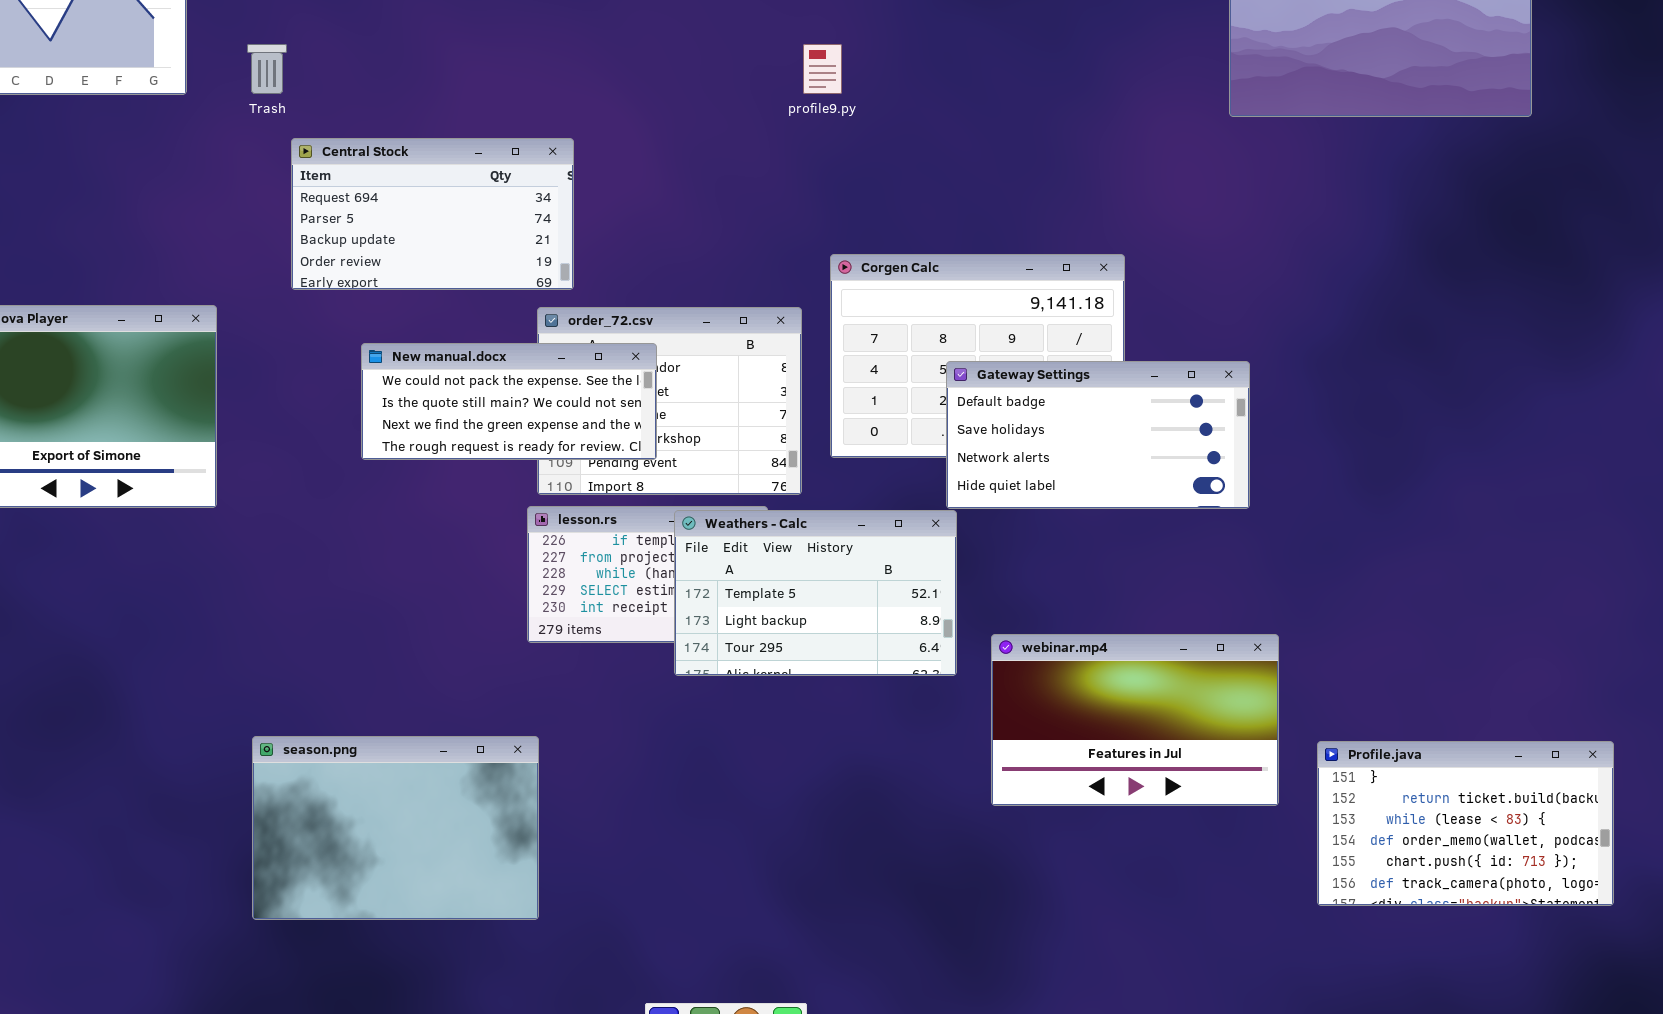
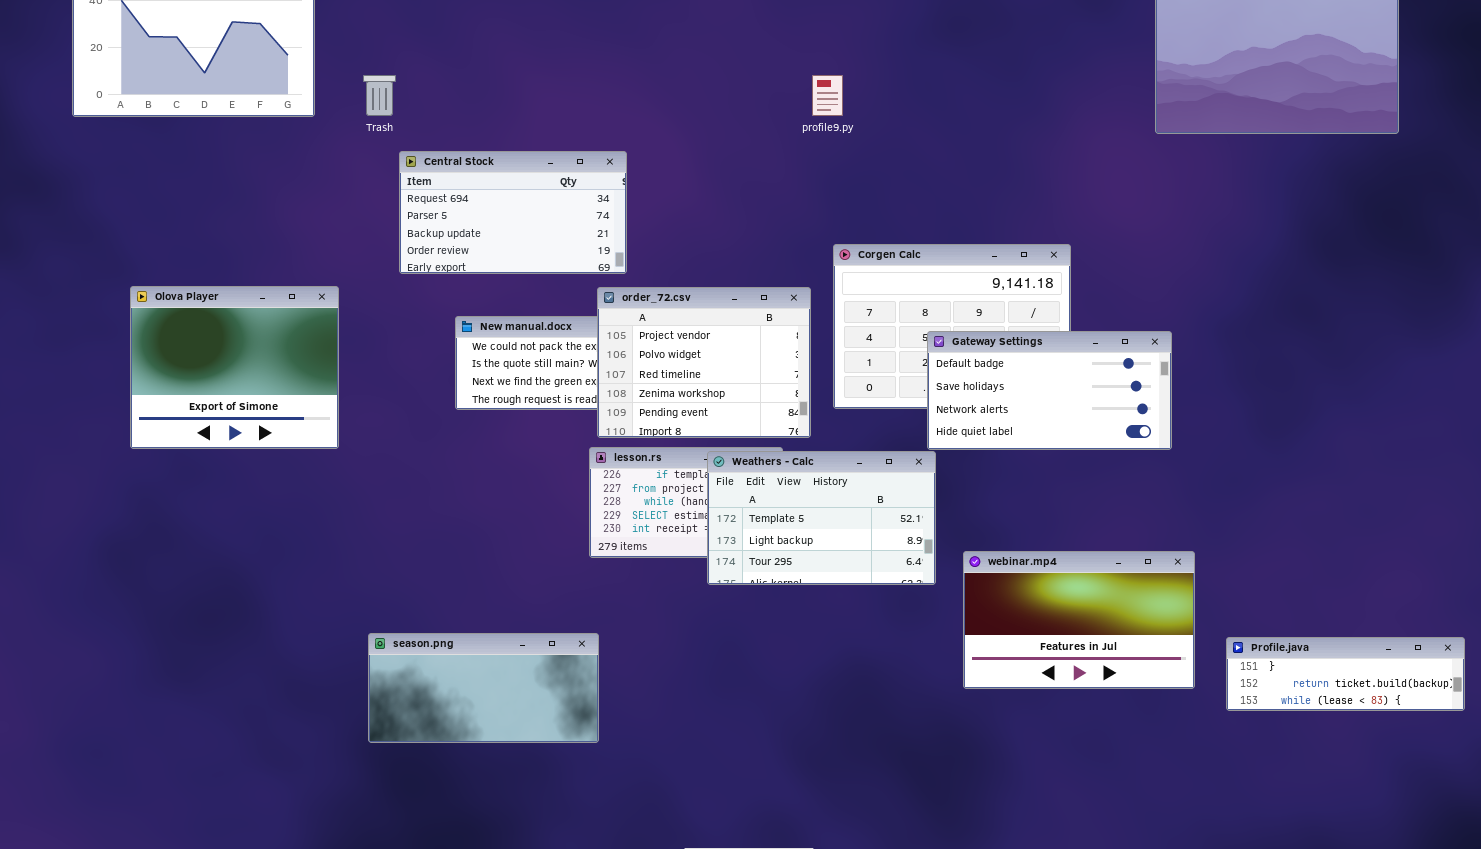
order_72.csv: [537,307,802,495] -> [597,287,811,438], raised
season.png: [252,736,539,920] -> [368,633,599,743], resized
Profile.java: [1317,741,1614,906] -> [1226,637,1465,711], resized

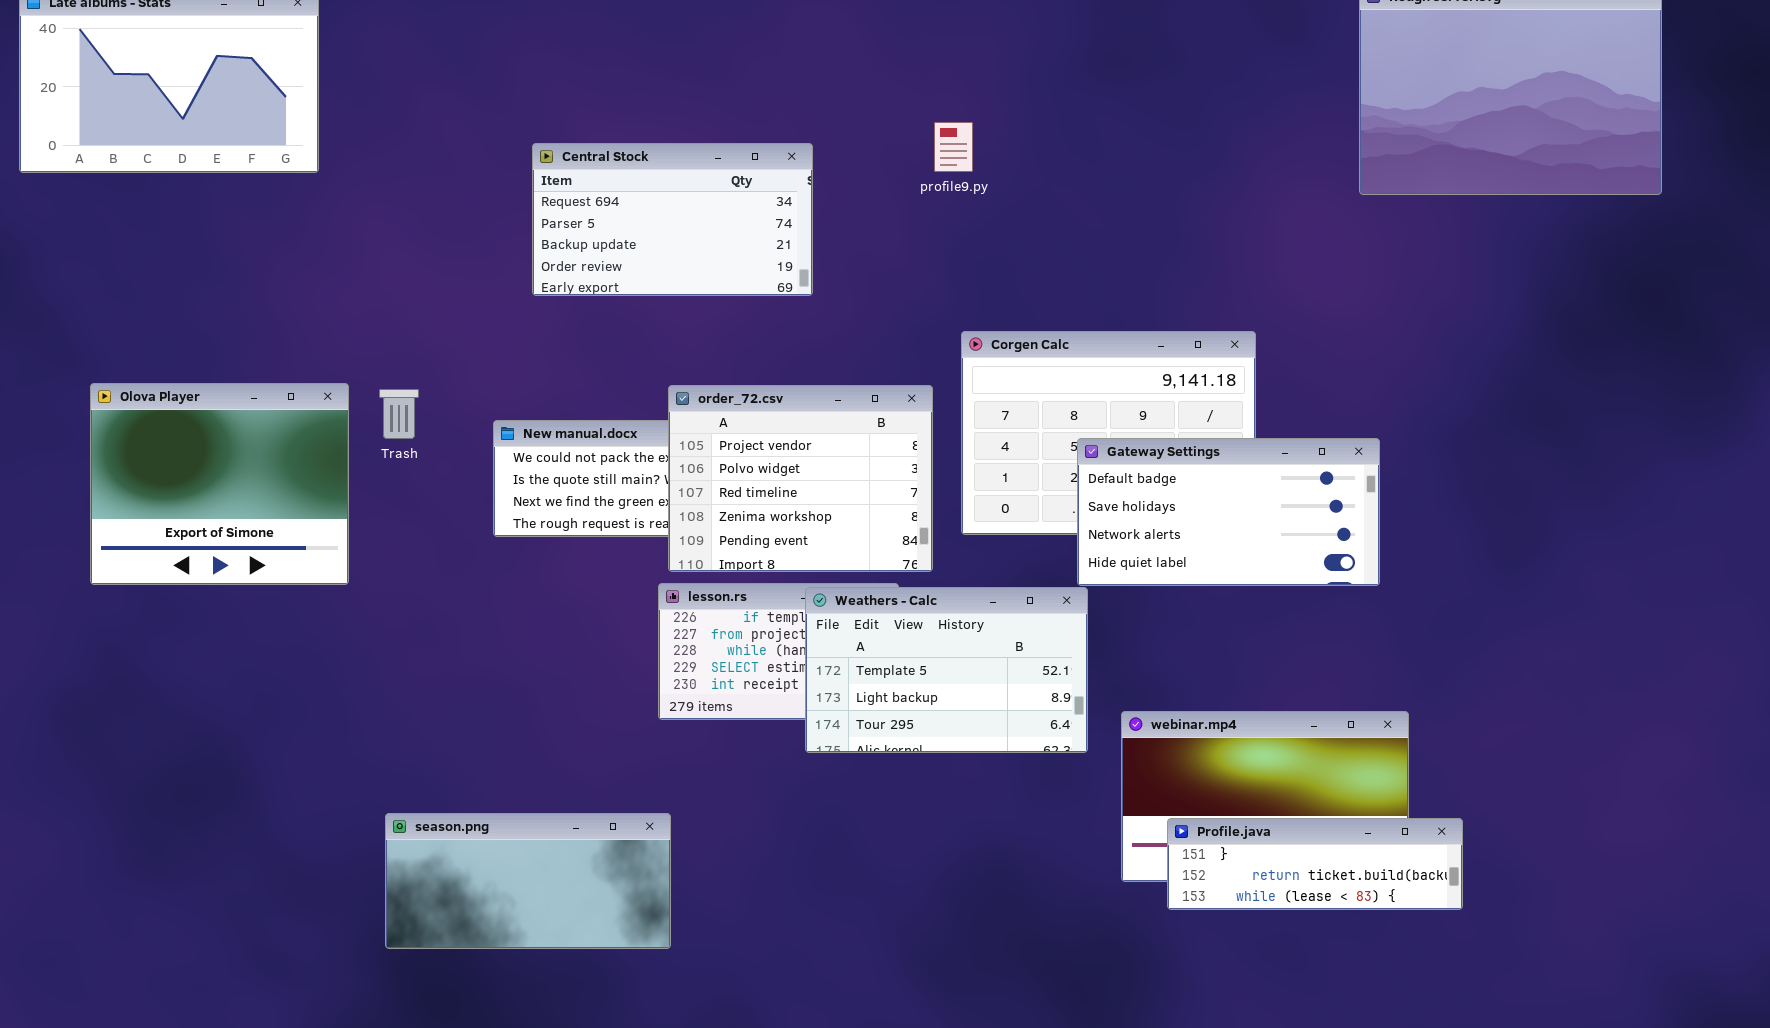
Trash: [363,75,396,116] -> [379,389,419,439], moved
Central Stock: [399,151,627,274] -> [532,143,813,296], moved
Profile.java: [1226,637,1465,711] -> [1167,818,1463,910], moved

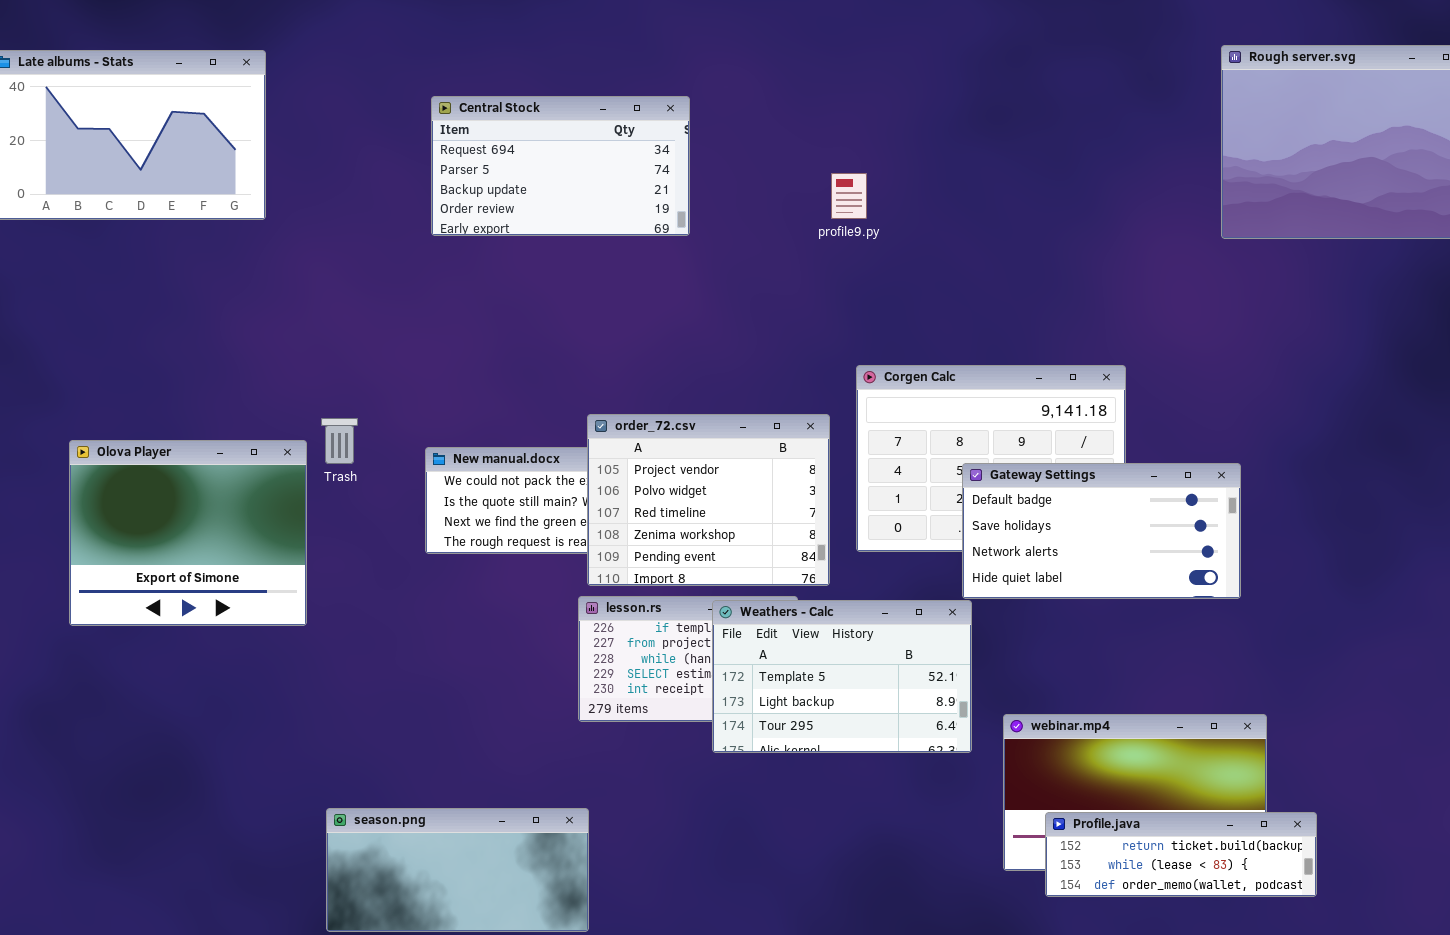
Central Stock: [532,143,813,296] -> [431,96,690,236], moved
Olova Player: [90,383,349,585] -> [69,440,307,626], moved
Profile.java: [1167,818,1463,910] -> [1045,812,1317,897], scrolled down 1 row

